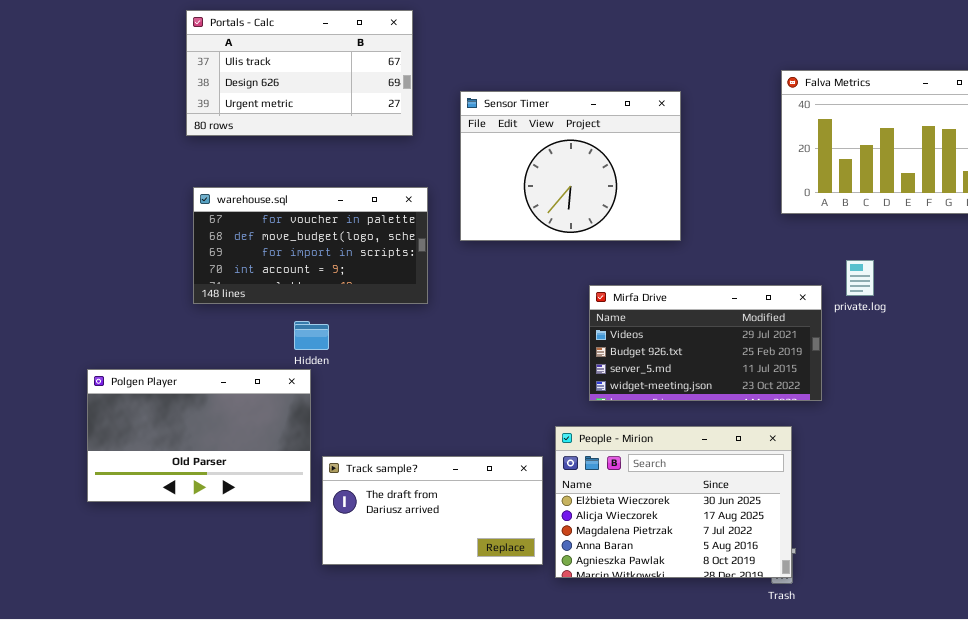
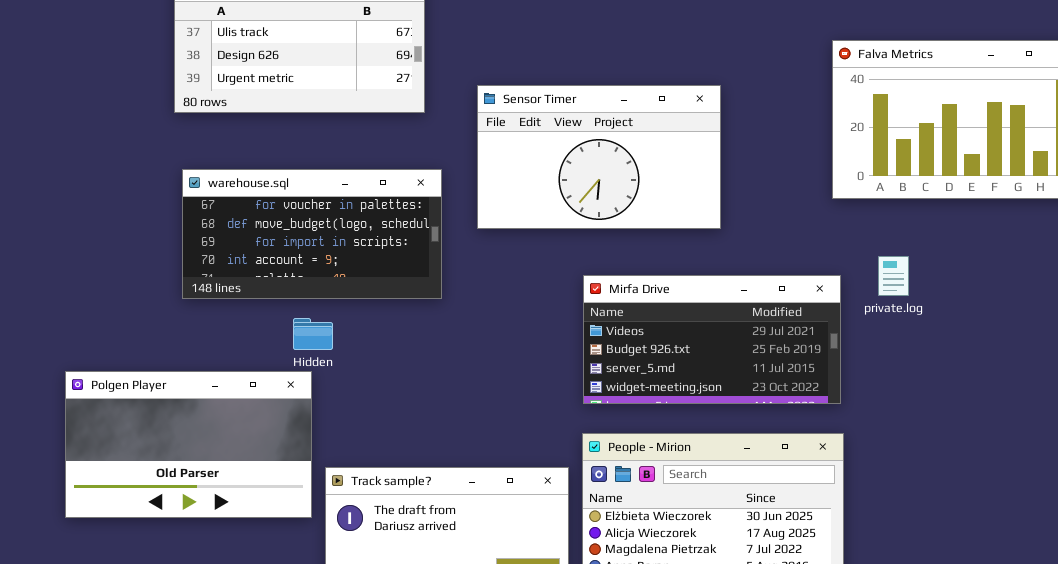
Sensor Timer: [460,91,681,241] -> [477,85,721,229], resized
private.log: [846,260,874,296] -> [878,256,909,296], moved
Mirfa Drive: [589,285,822,401] -> [583,275,841,404], moved

